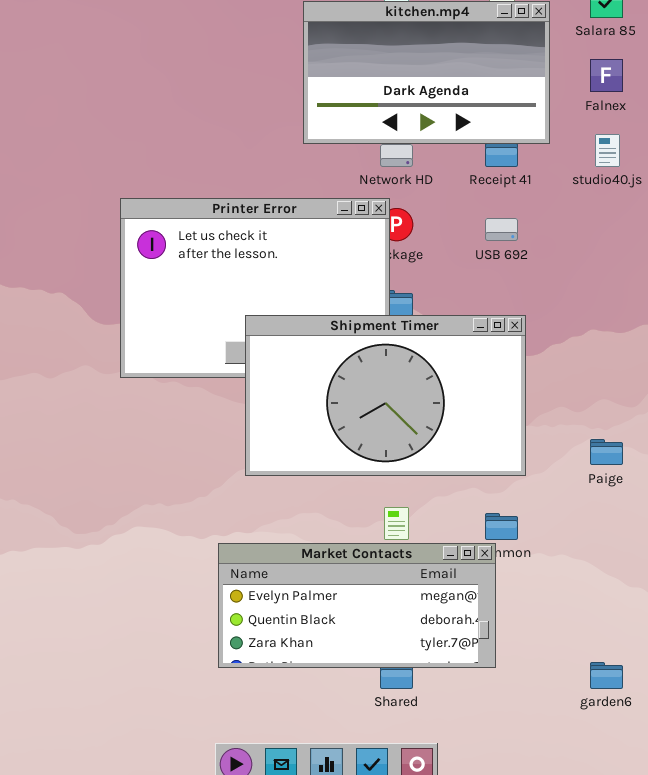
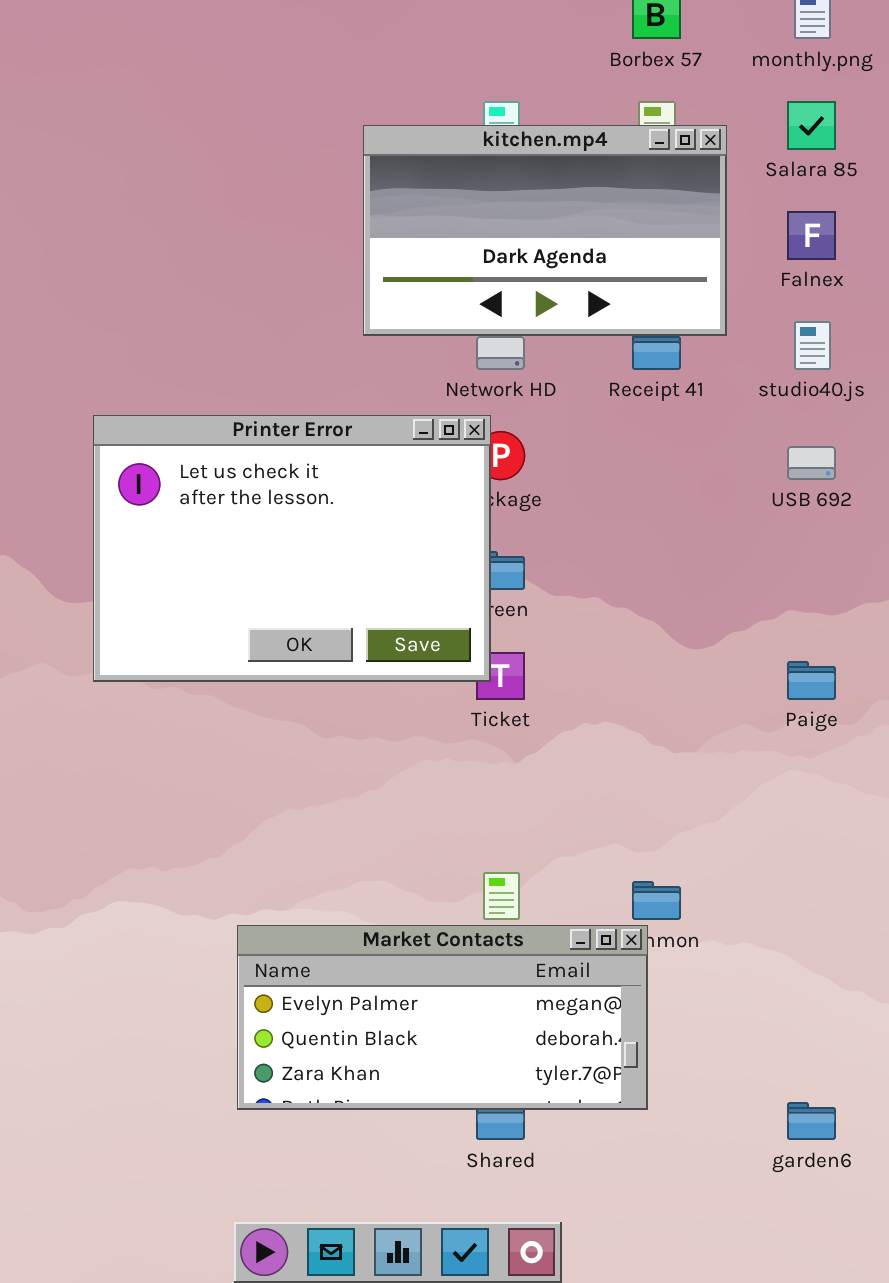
USB 692: [485,218,518,241] -> [787,446,836,480], moved
Shipment Timer: [245,315,526,476] -> none, closed
Paige: [590,439,623,465] -> [787,661,836,700], moved

